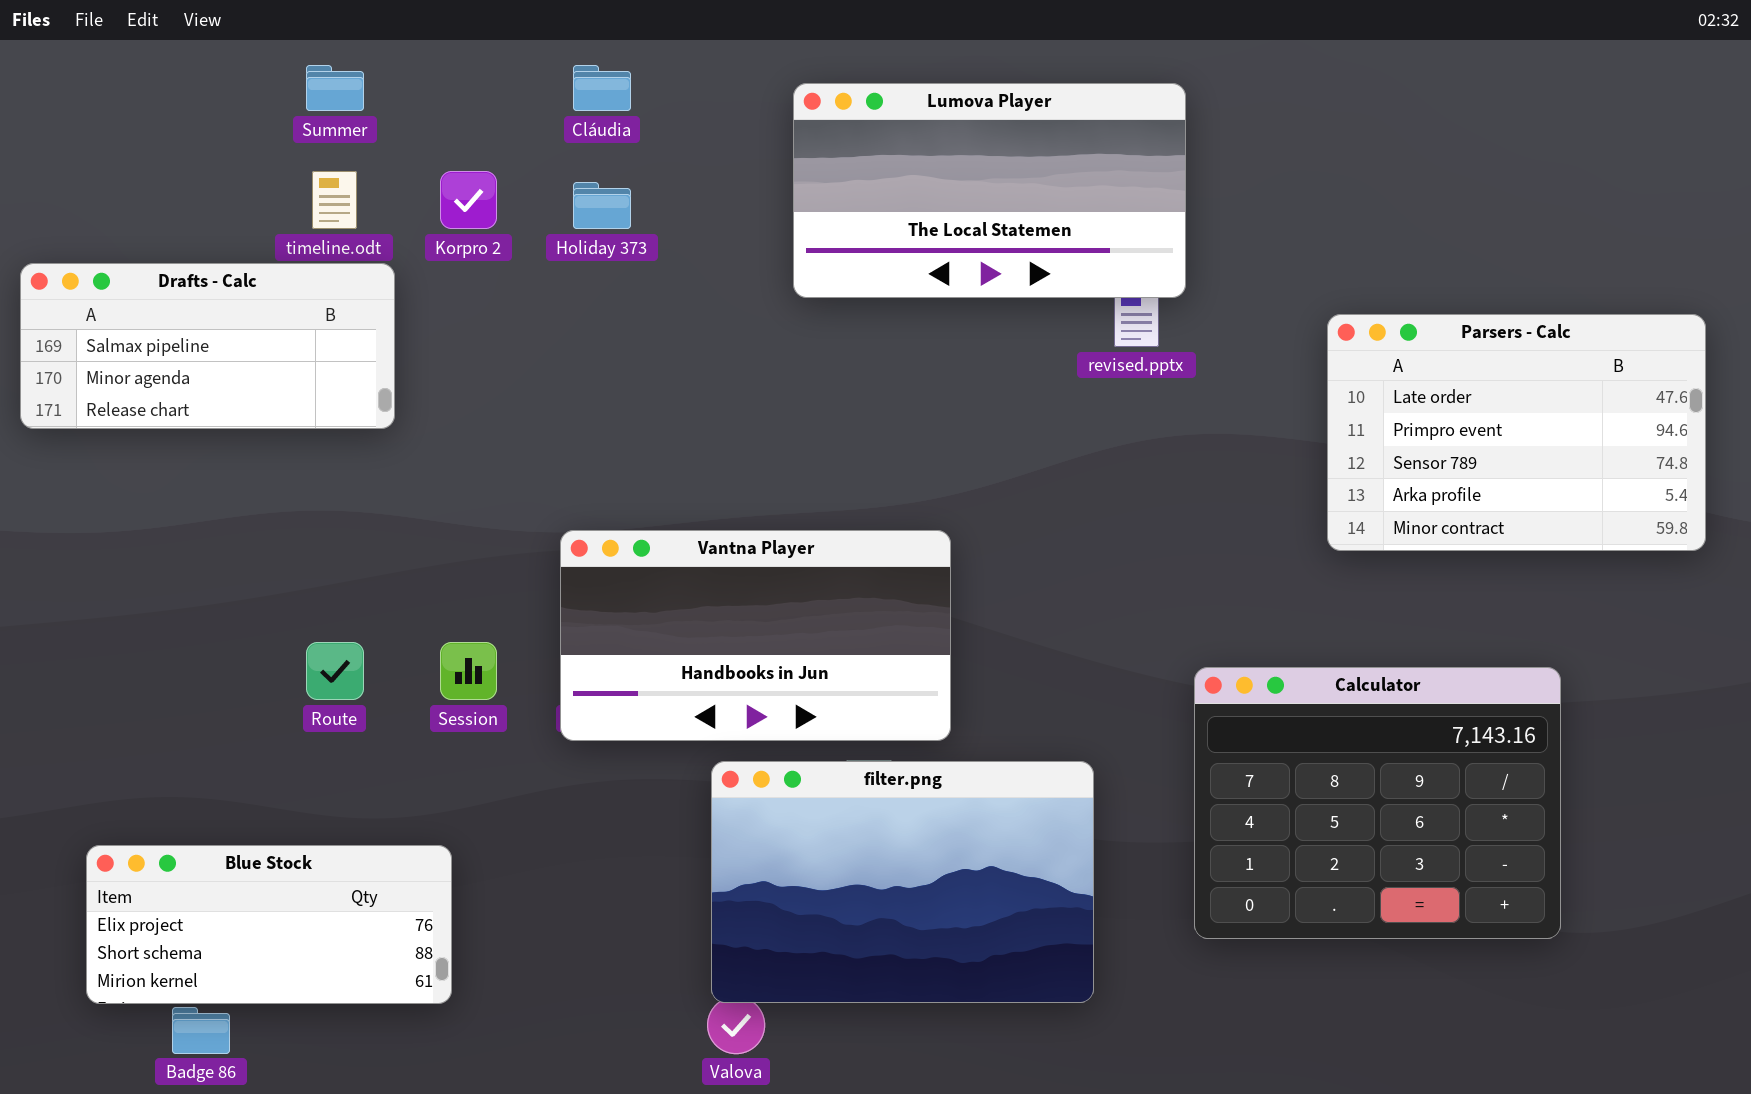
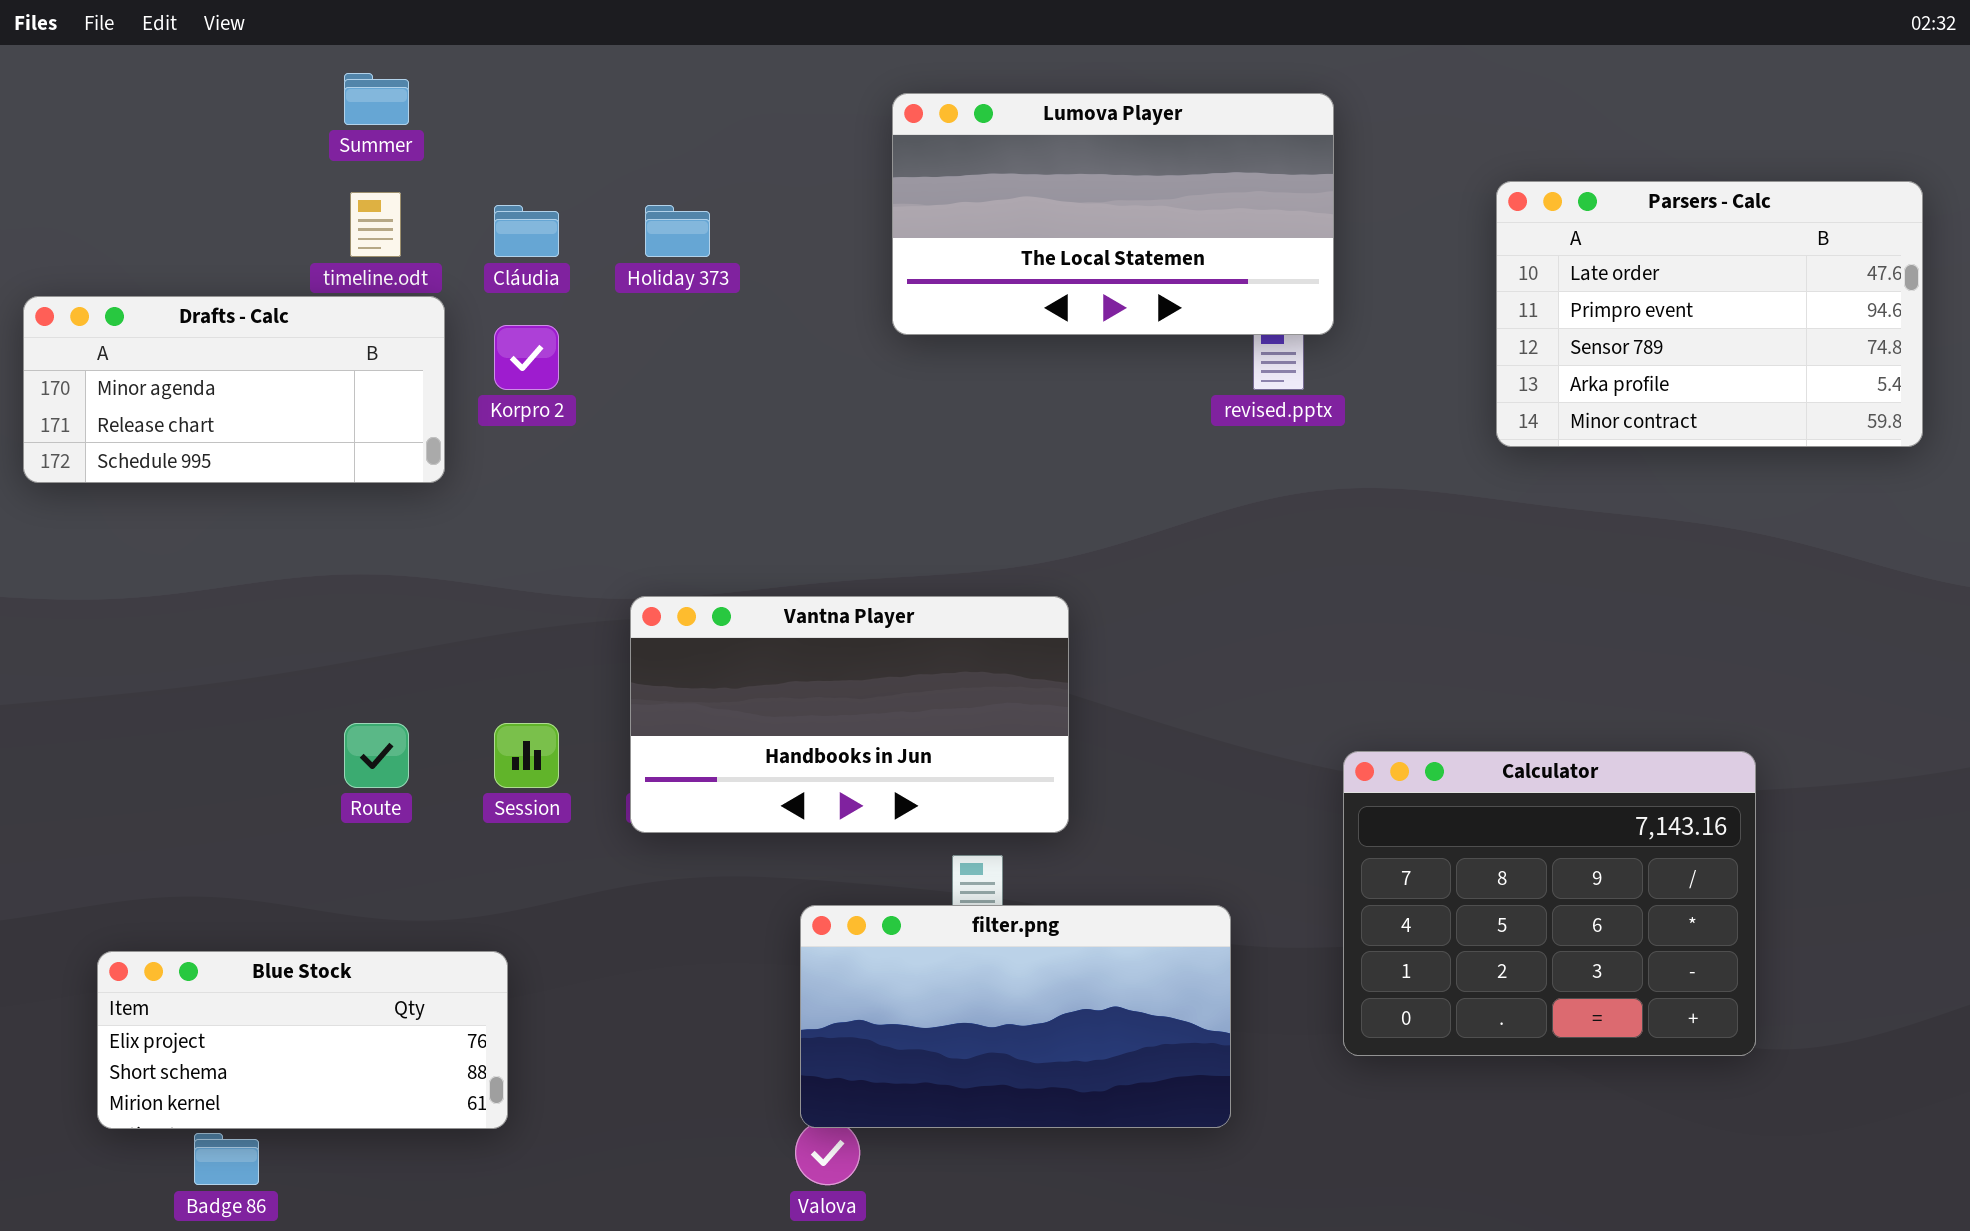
Cláudia: [573,65,631,111] -> [494,205,559,257], moved
Korpro 2: [440,171,497,229] -> [494,325,559,390], moved
Drafts - Calc: [20,263,395,429] -> [23,296,445,483], scrolled down 1 row
Parsers - Calc: [1327,314,1706,551] -> [1496,181,1923,447], moved
filter.png: [711,761,1094,1003] -> [800,905,1231,1128], resized

